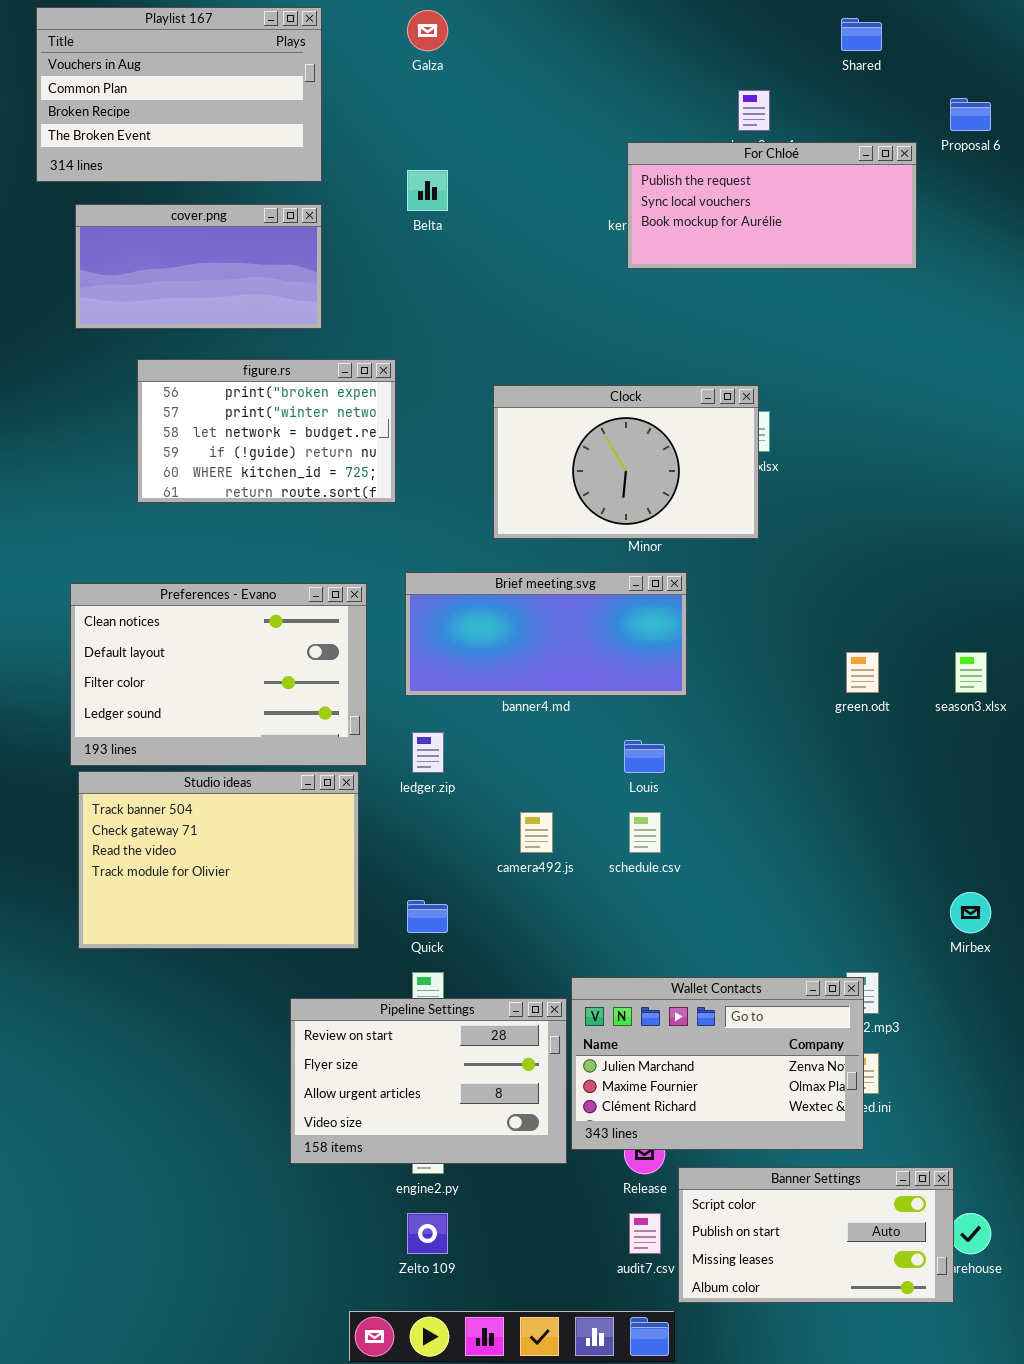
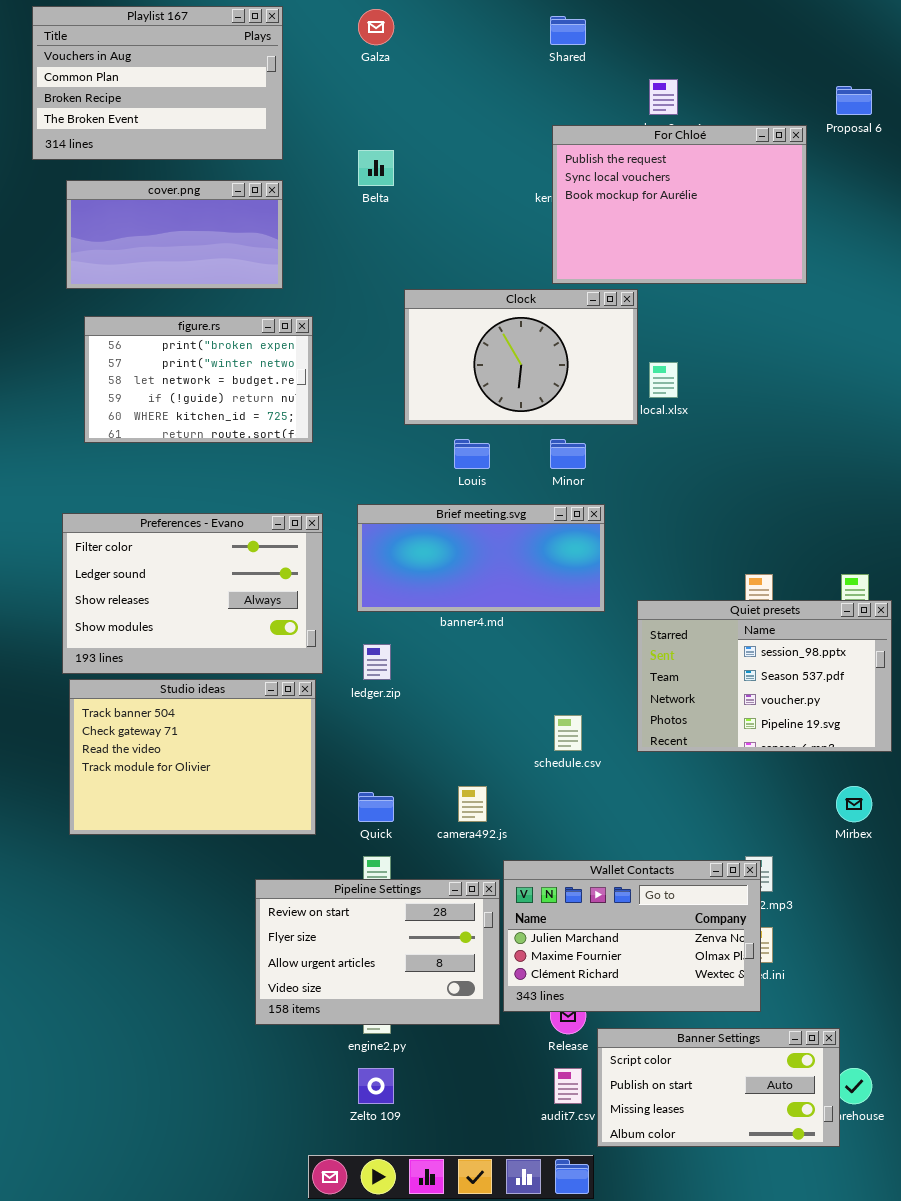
Shared: [841,18,882,51] -> [550,16,586,45], moved
For Chloé: [627,142,917,269] -> [552,125,807,284], resized
figure.rs: [137,359,396,503] -> [84,316,313,443], moved
Clock: [493,385,759,539] -> [404,289,638,425], moved
Preferences - Evano: [70,583,367,766] -> [62,513,323,674], scrolled down 2 rows
Quiet presets: none -> [637,600,892,752], opened
Louis: [624,740,665,773] -> [454,439,490,469], moved
camera492.js: [520,812,553,853] -> [458,786,487,822], moved

